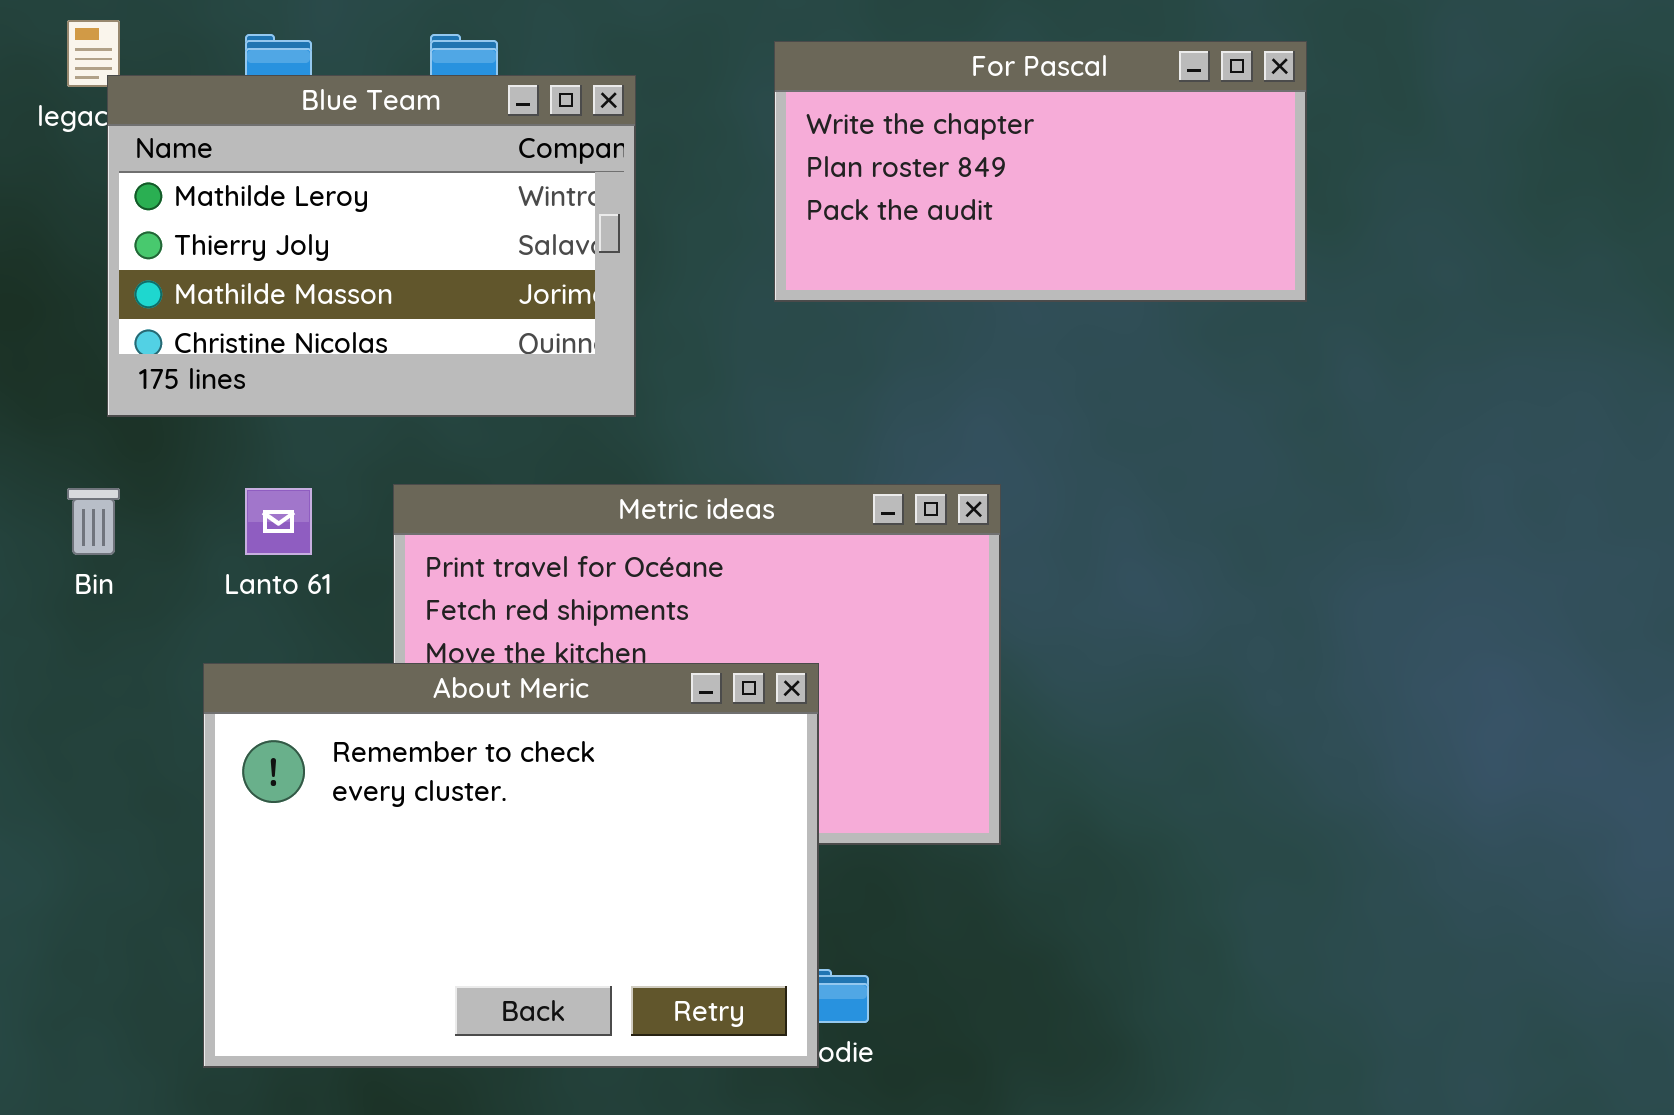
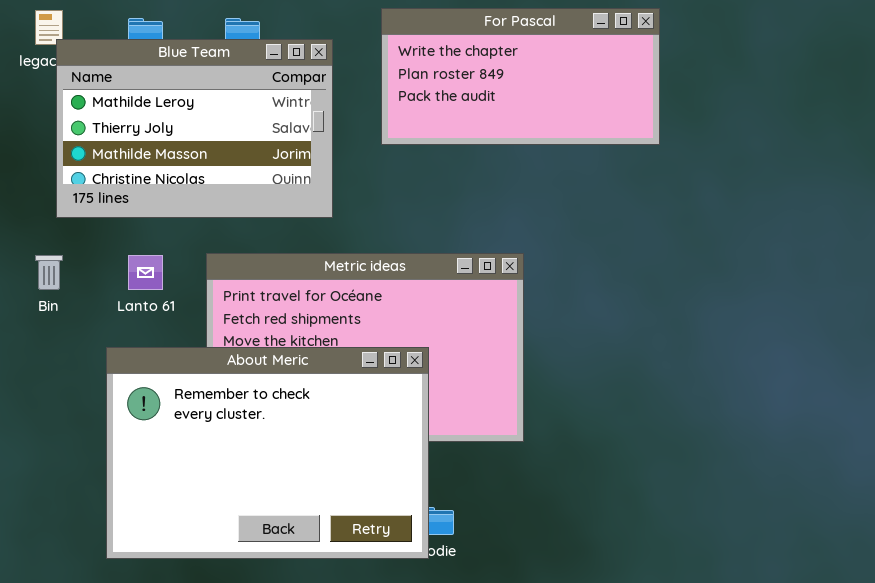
For Pascal: [774,41,1307,302] -> [381,8,660,145], moved

